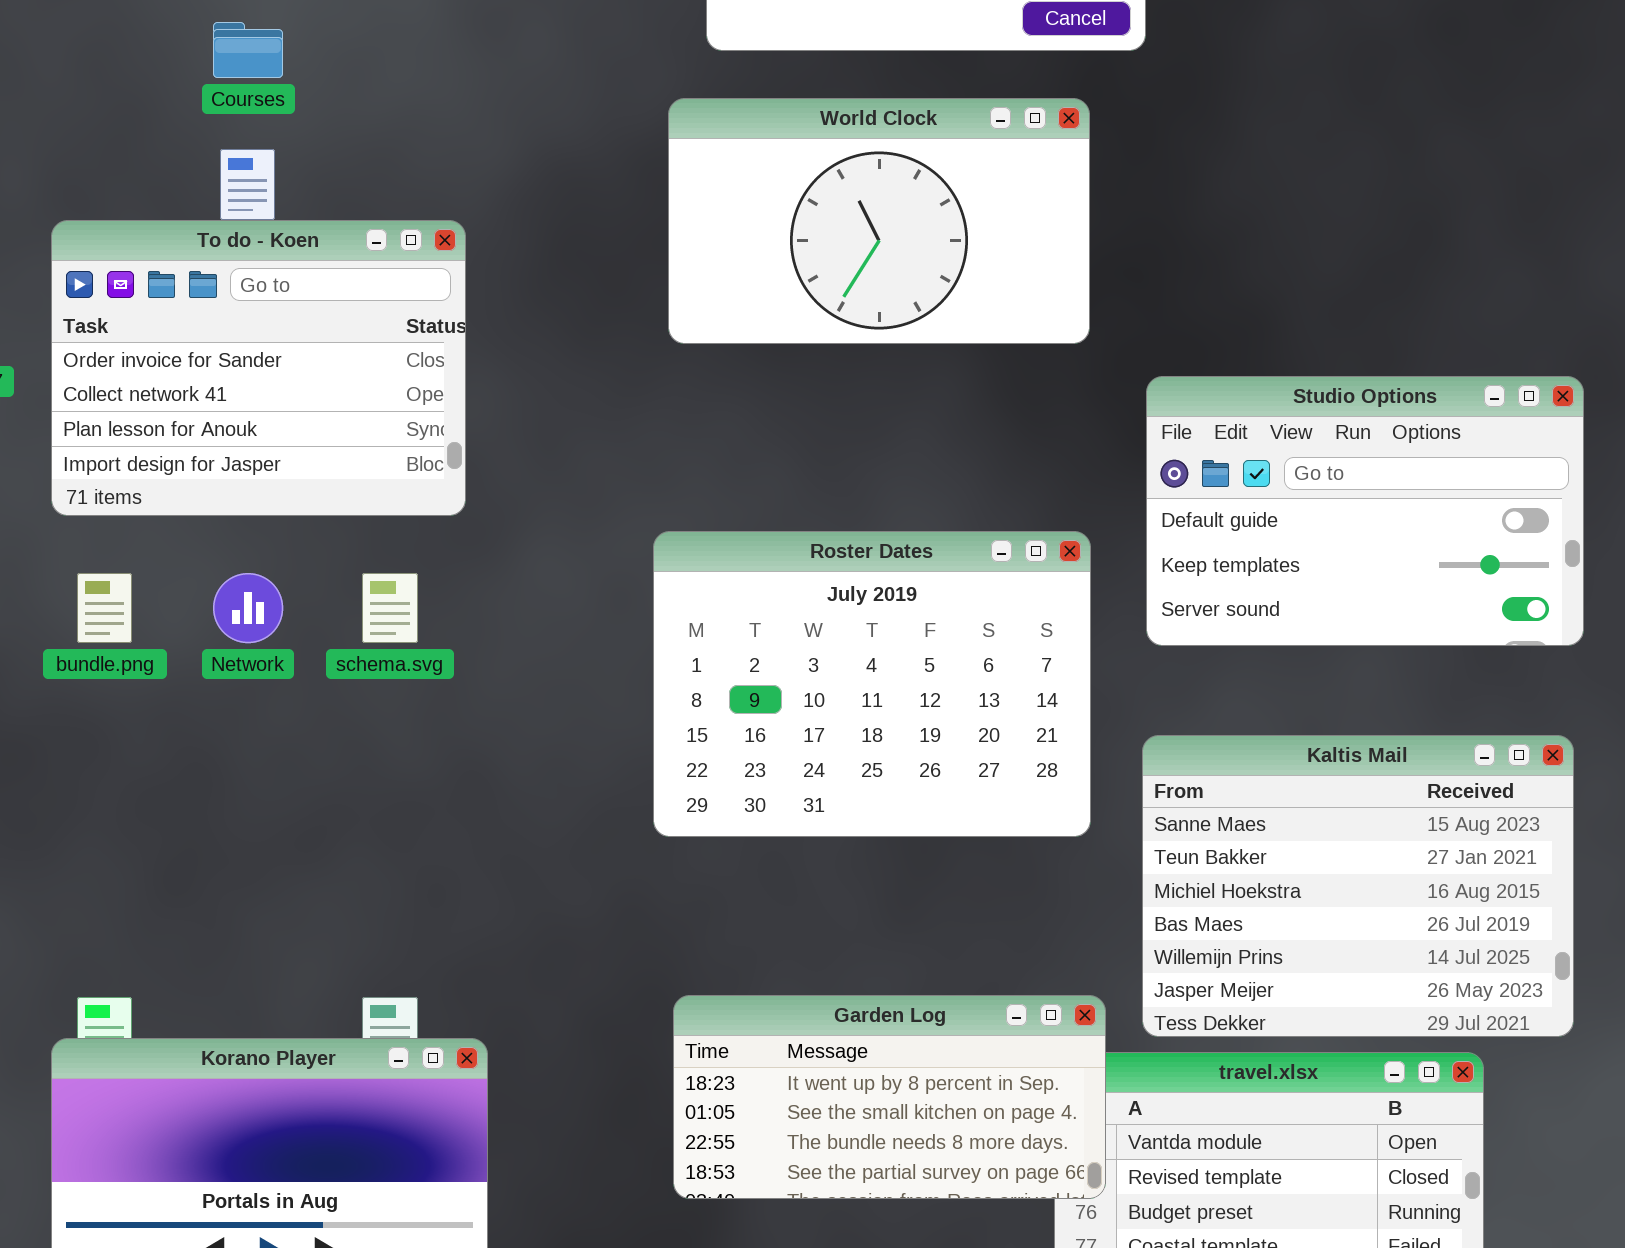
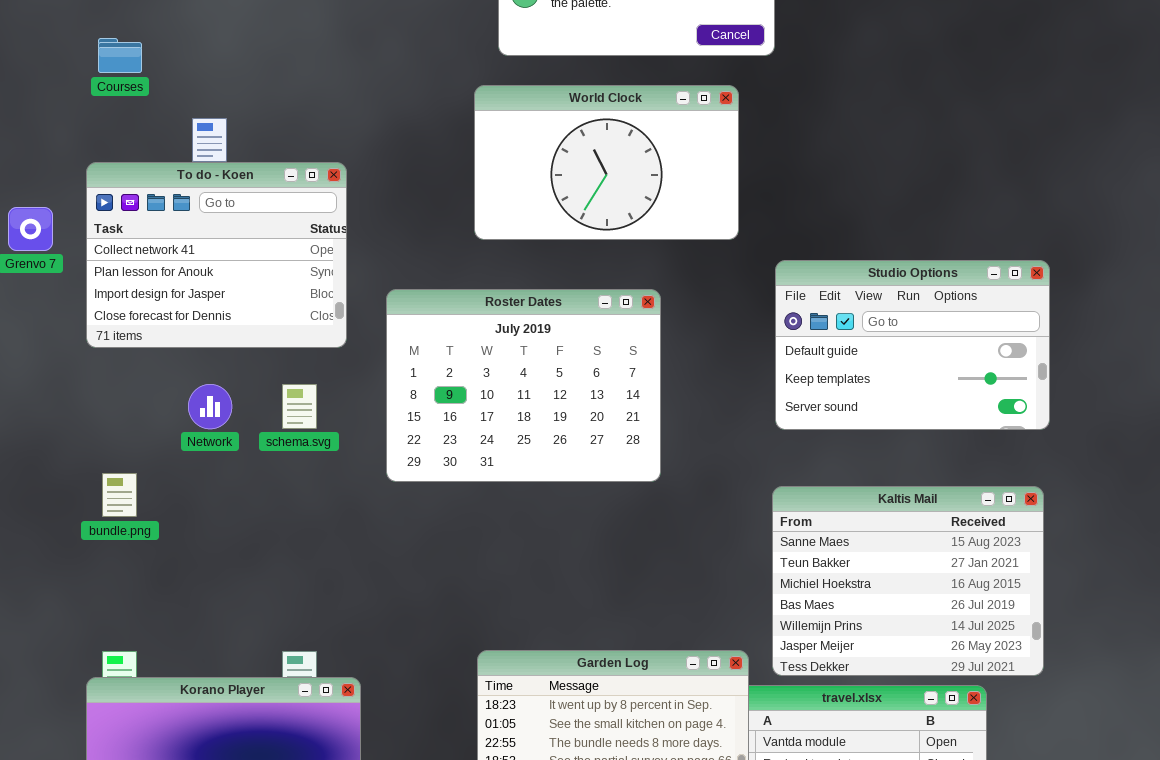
Courses: [213,22,283,78] -> [98,38,142,73], moved
To do - Koen: [51,220,466,516] -> [86,162,347,348], scrolled down 1 row
Roster Dates: [653,531,1091,837] -> [386,289,661,482], moved
bundle.png: [77,573,132,643] -> [102,473,137,517], moved

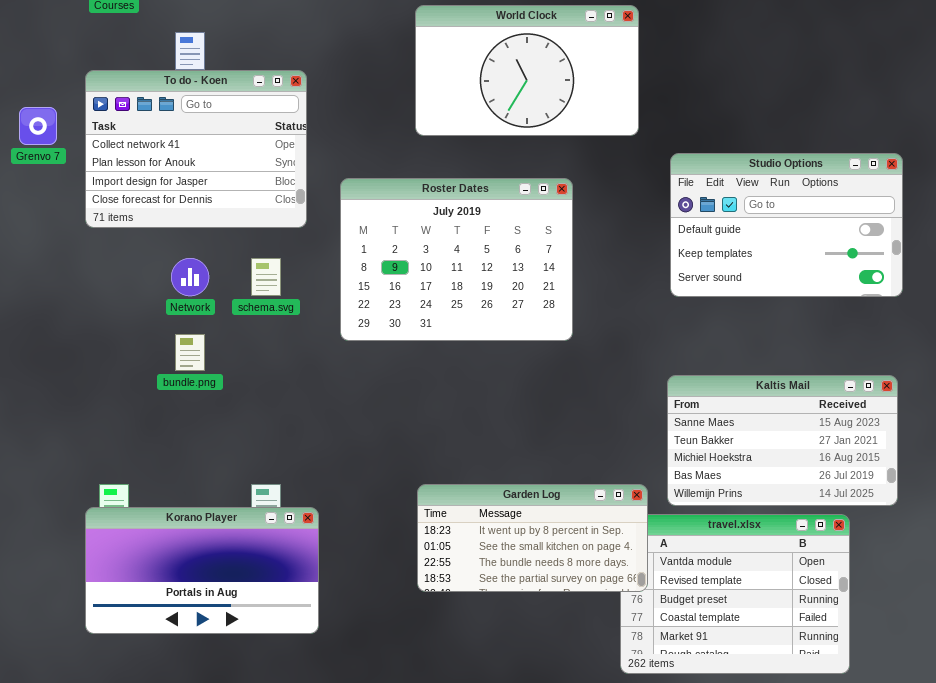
bundle.png: [102,473,137,517] -> [175,334,205,371], moved
Kaltis Mail: [772,486,1044,676] -> [667,375,898,506], resized

